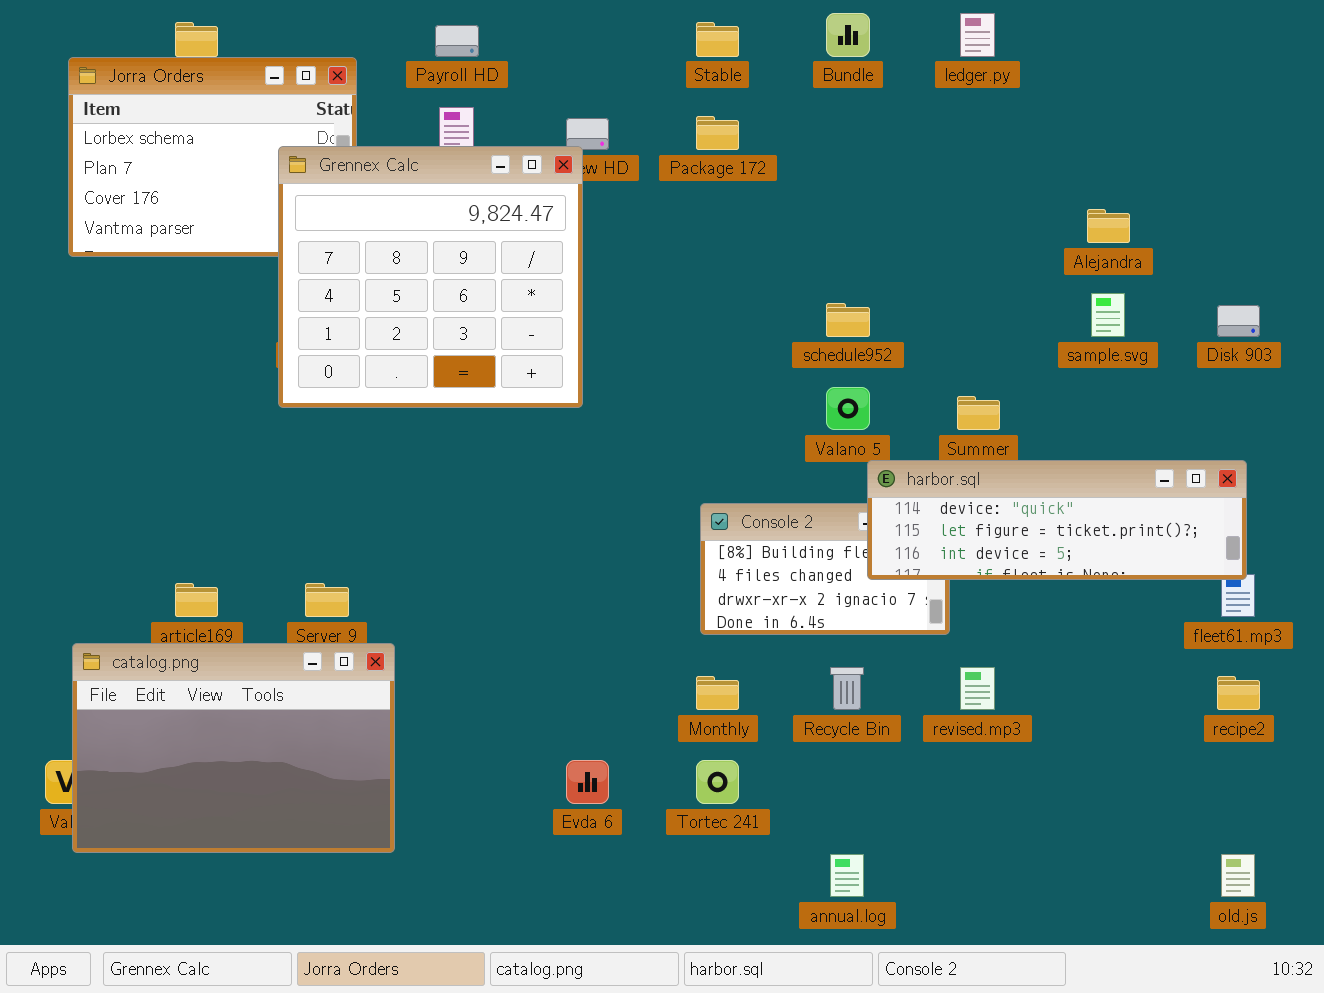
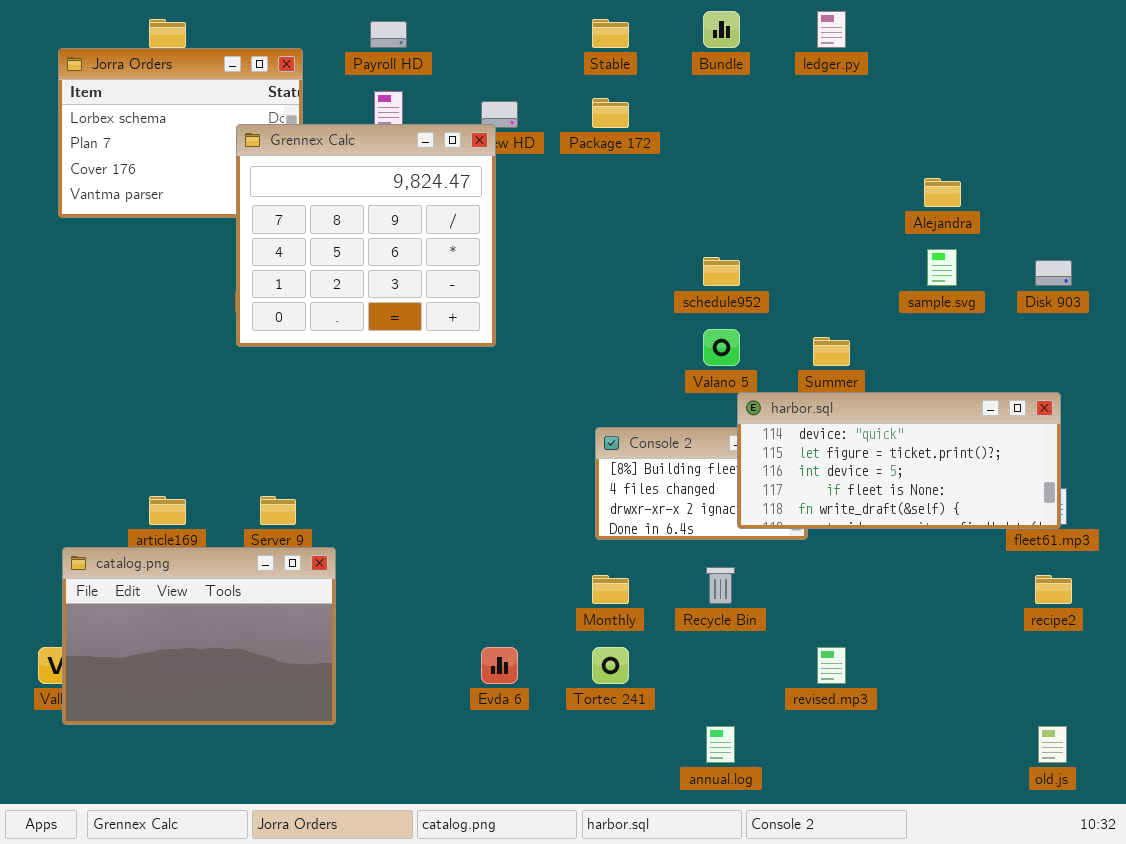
harbor.sql: [867,460,1247,580] -> [737,392,1061,529], resized
revised.mp3: [960,667,995,710] -> [817,647,846,684], moved

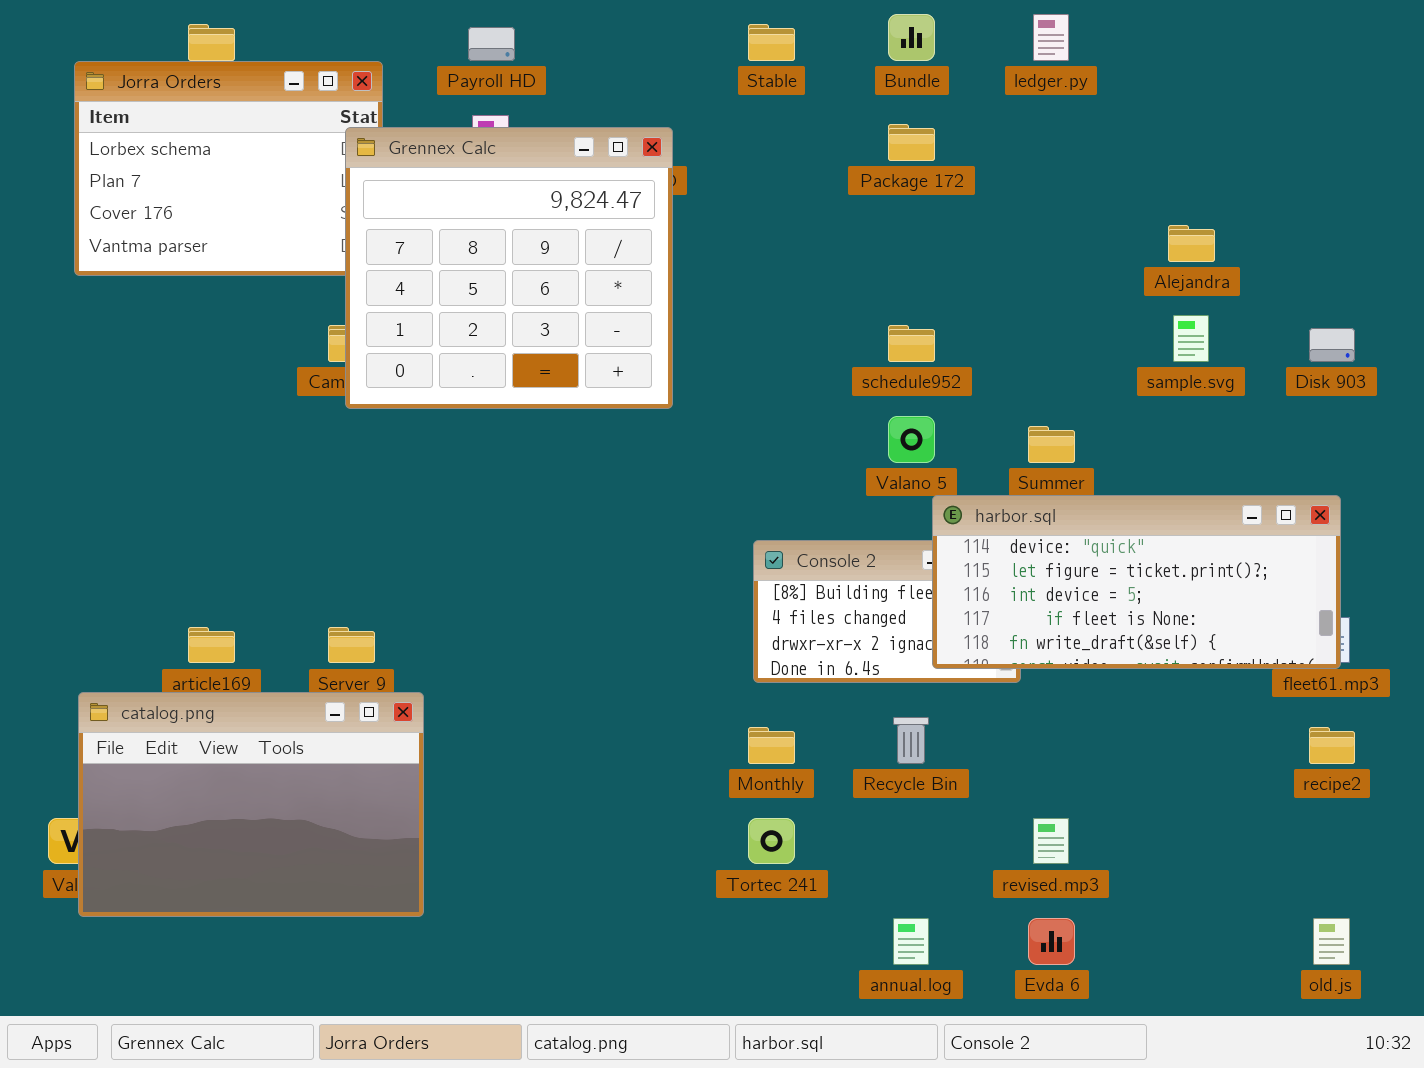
Package 172: [592,98,629,128] -> [888,124,935,161], moved
Grennex Calc: [236,124,496,347] -> [345,127,673,409], moved
Evda 6: [481,647,518,684] -> [1028,918,1075,965], moved

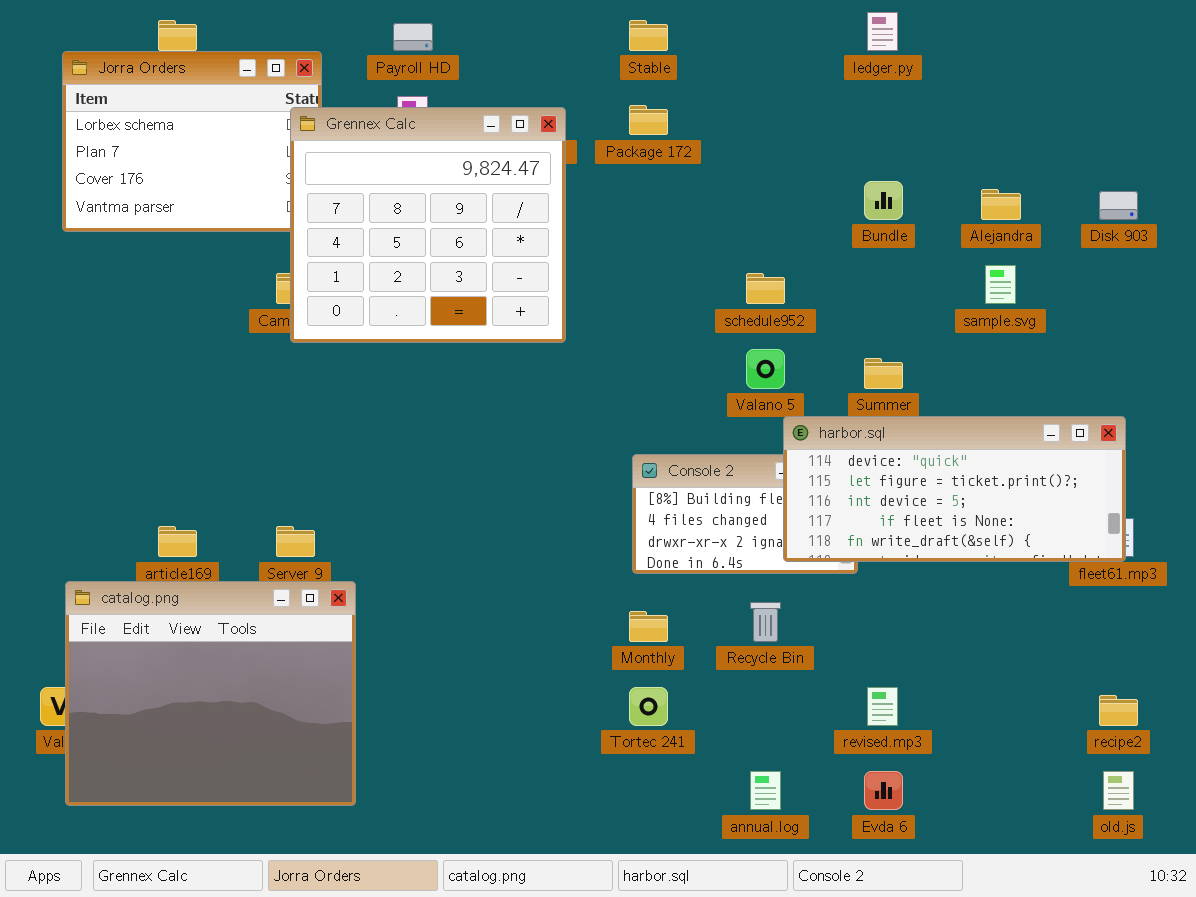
Bundle: [888,14,935,61] -> [864,181,903,220], moved
Package 172: [888,124,935,161] -> [629,105,668,135], moved
Disk 903: [1309,328,1355,362] -> [1099,191,1138,220], moved
catalog.png: [78,692,424,917] -> [65,581,356,806], resized
recipe2: [1309,727,1355,764] -> [1099,695,1138,726], moved

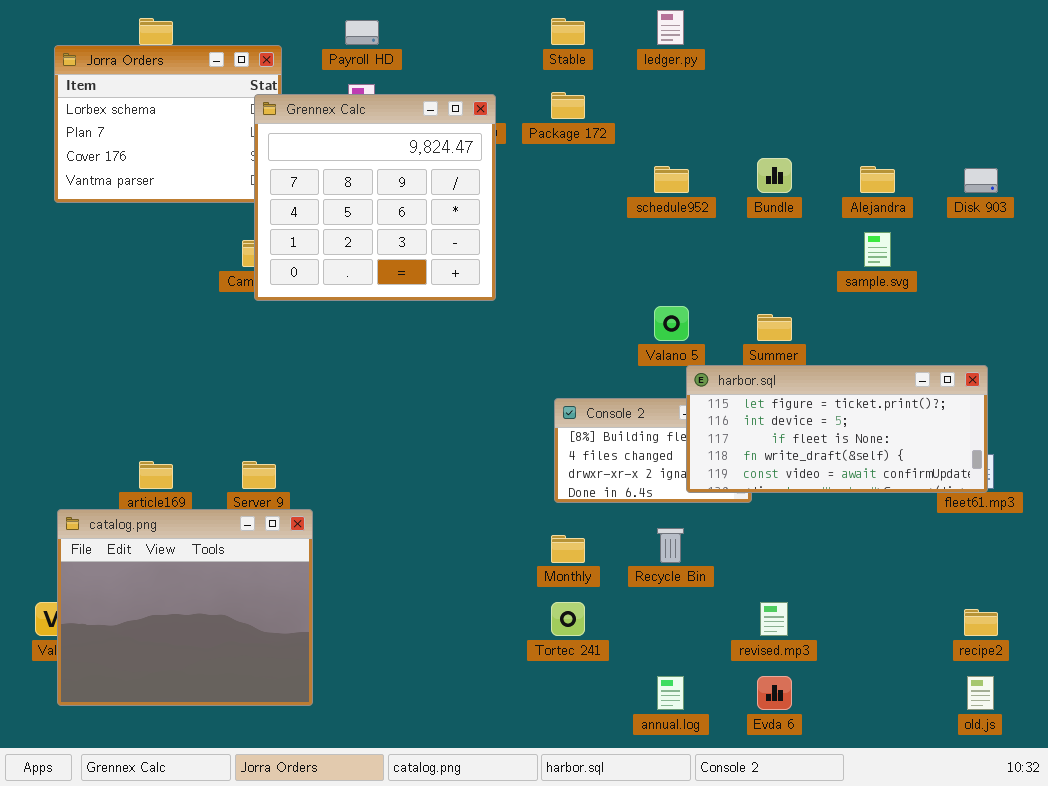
ledger.py: [867,12,898,51] -> [657,10,684,45], moved
schedule952: [746,273,785,304] -> [654,166,689,193], moved
harbor.sql: [783,416,1126,562] -> [686,365,988,493], scrolled down 1 row

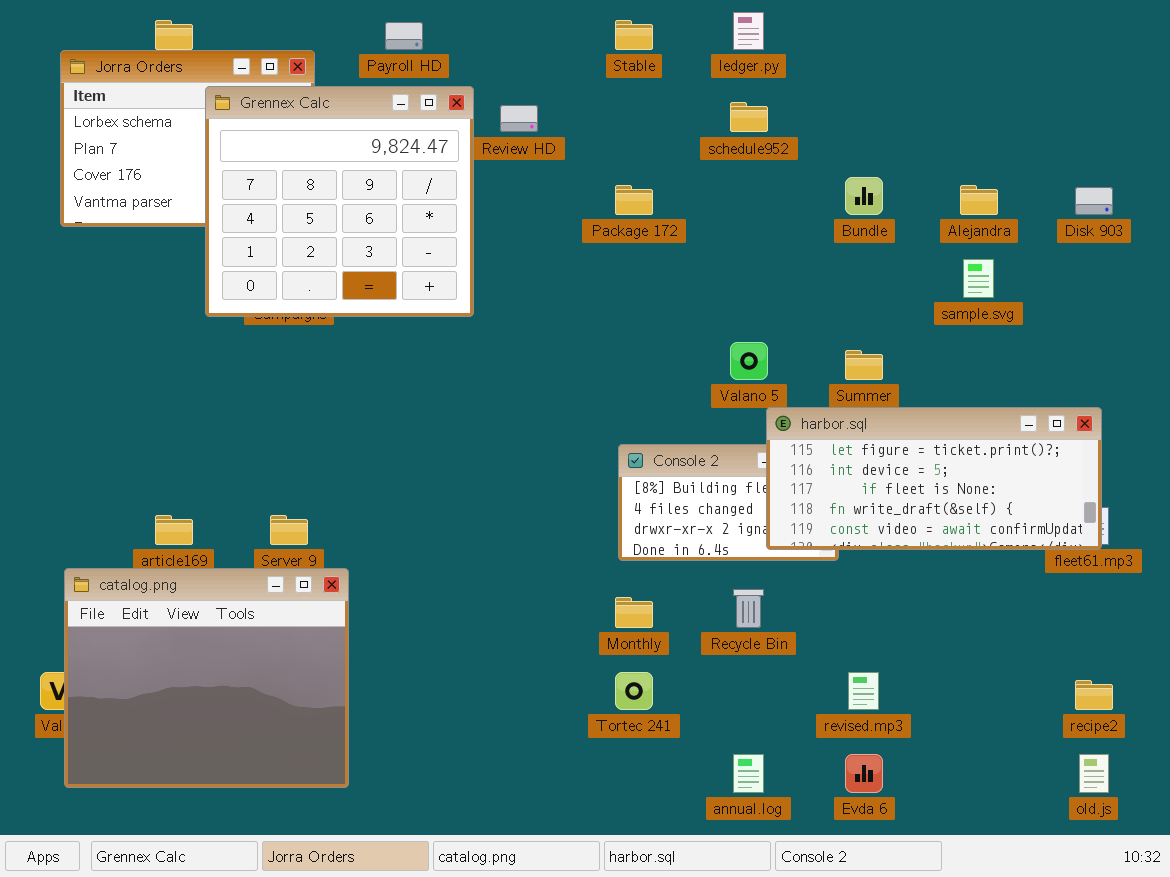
Package 172: [551,92,585,119] -> [615,185,653,215], moved
Grennex Calc: [254,94,496,301] -> [205,86,474,317], moved
schedule952: [654,166,689,193] -> [730,102,768,132], moved

